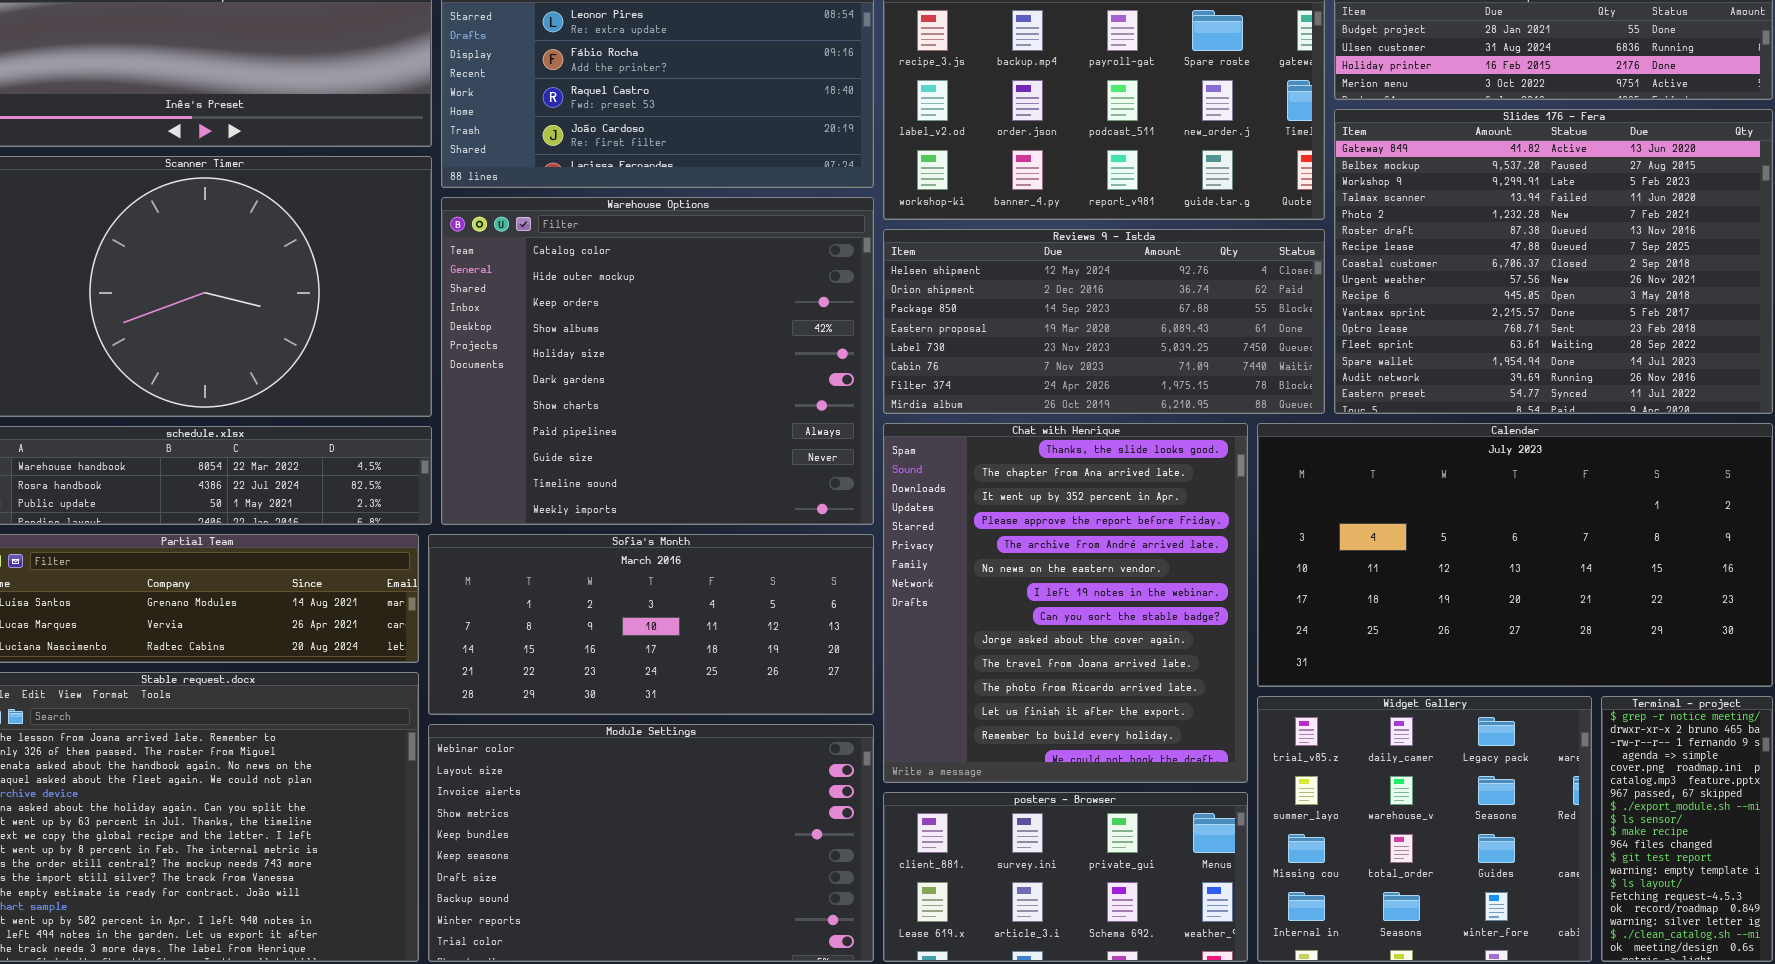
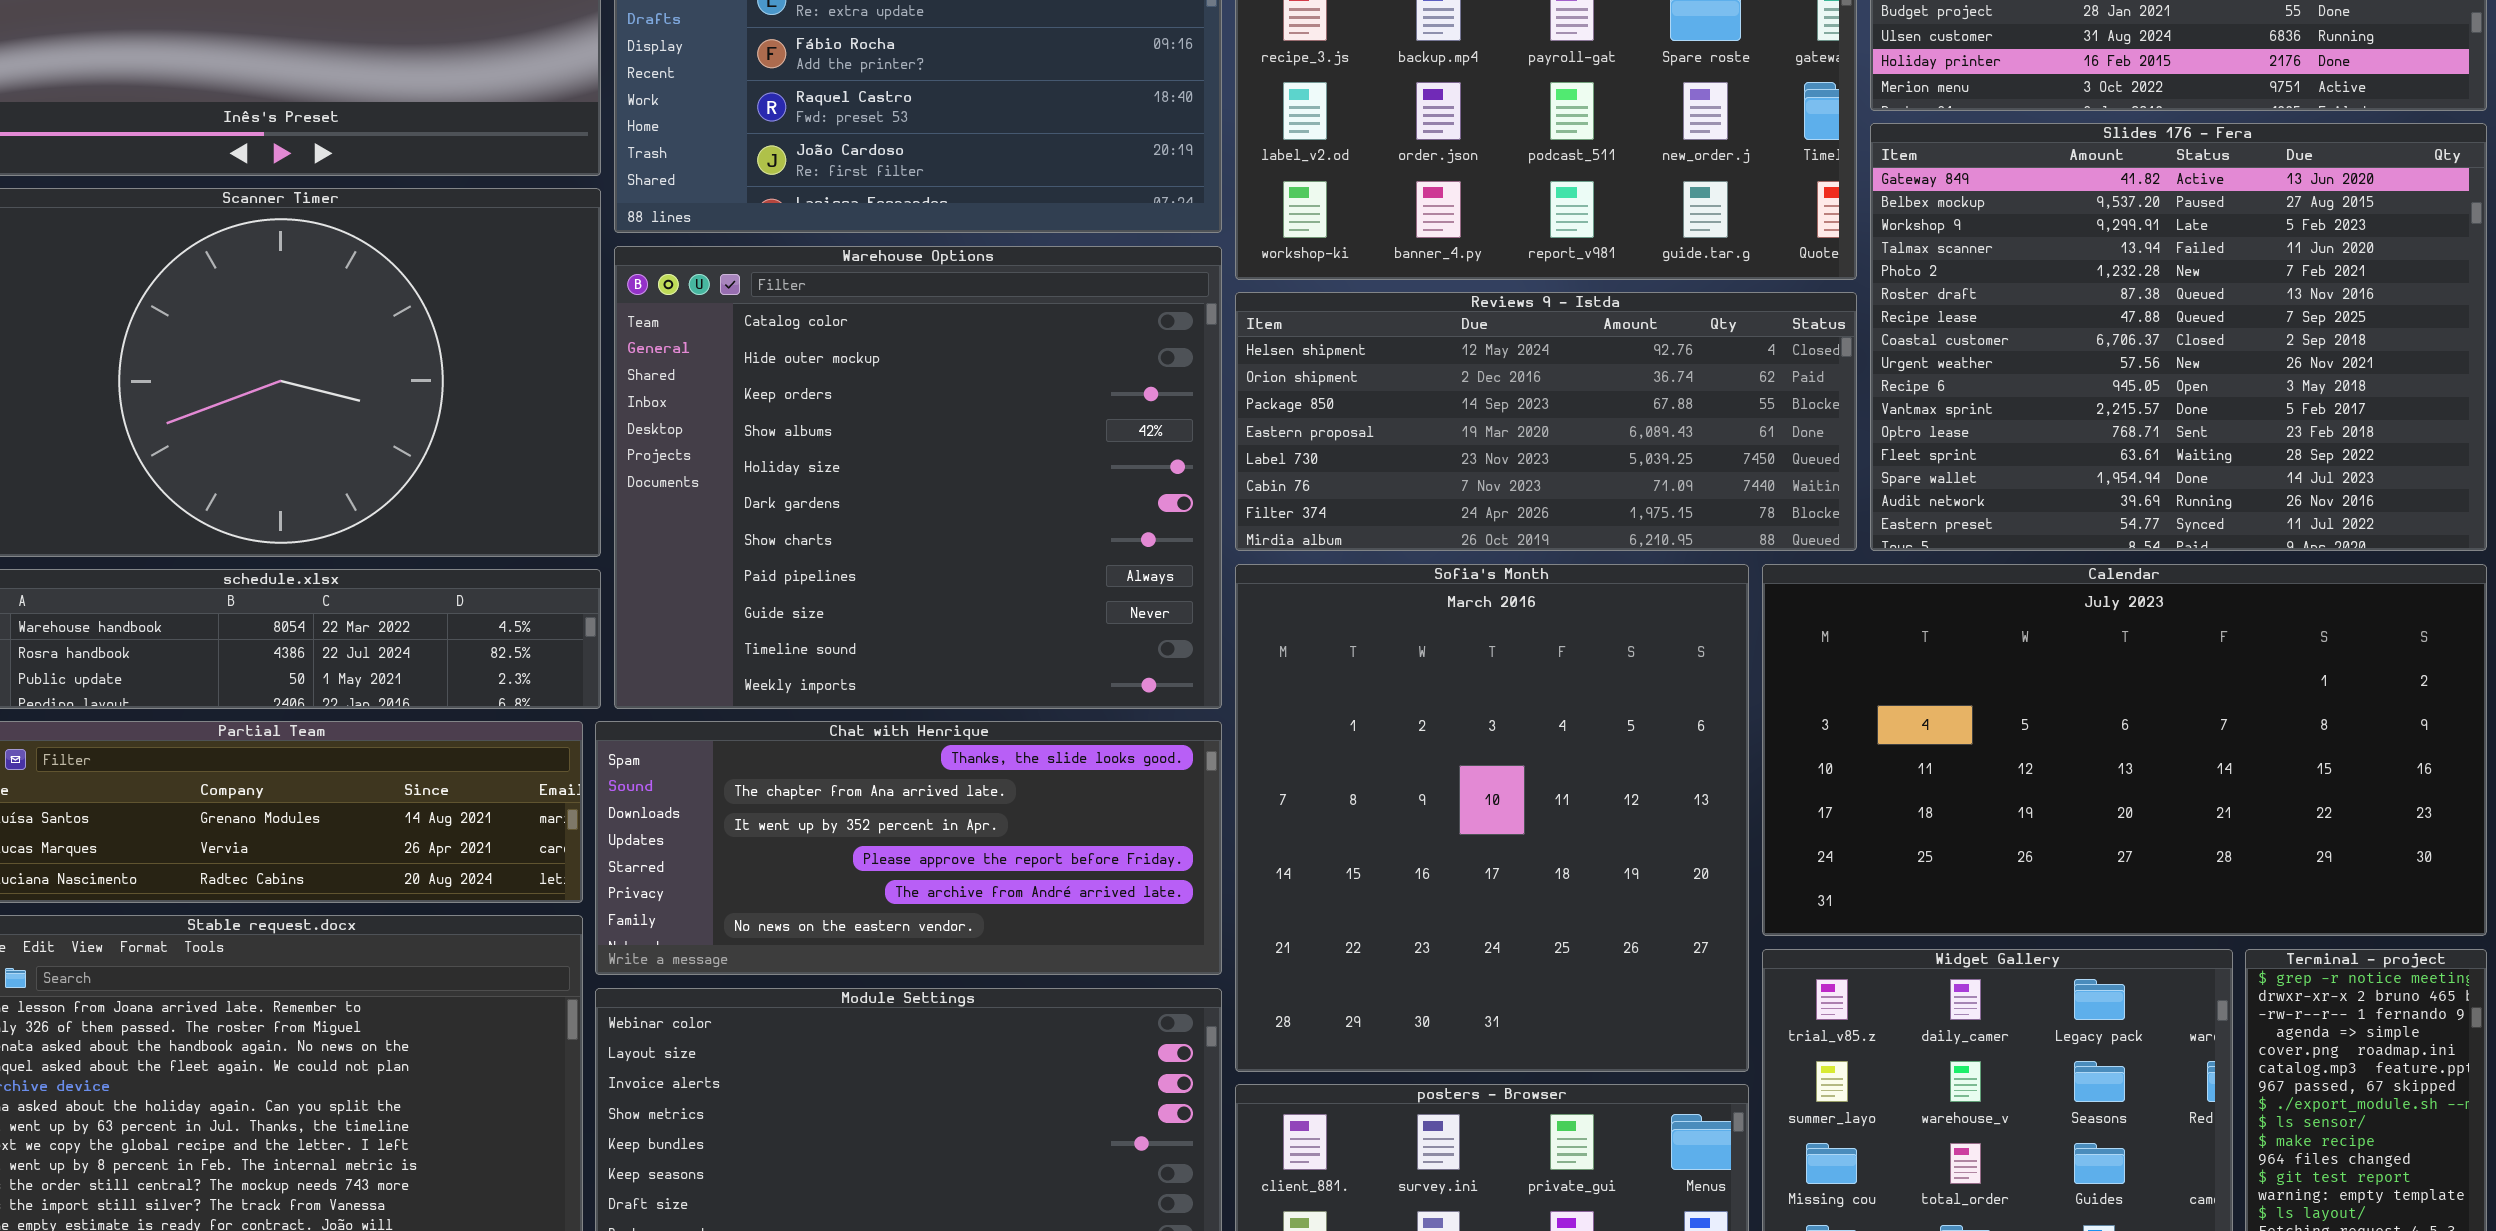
Chat with Henrique: [883,423,1248,783] -> [595,721,1222,975], moved, resized
Sofia's Month: [428,534,874,715] -> [1235,564,1749,1072], moved, resized

